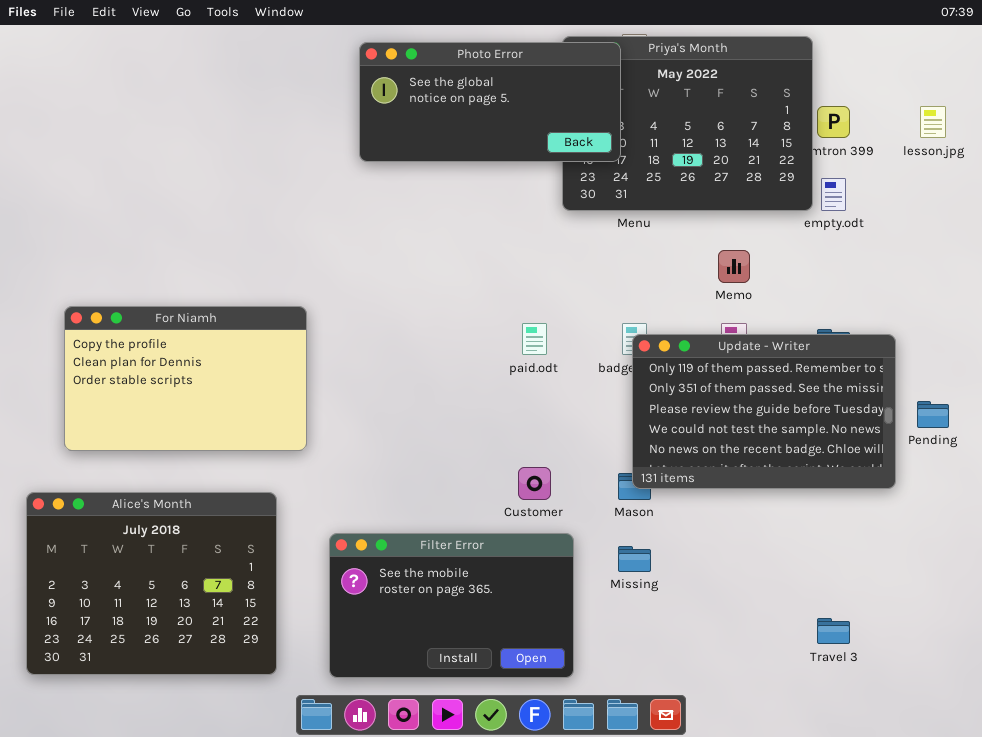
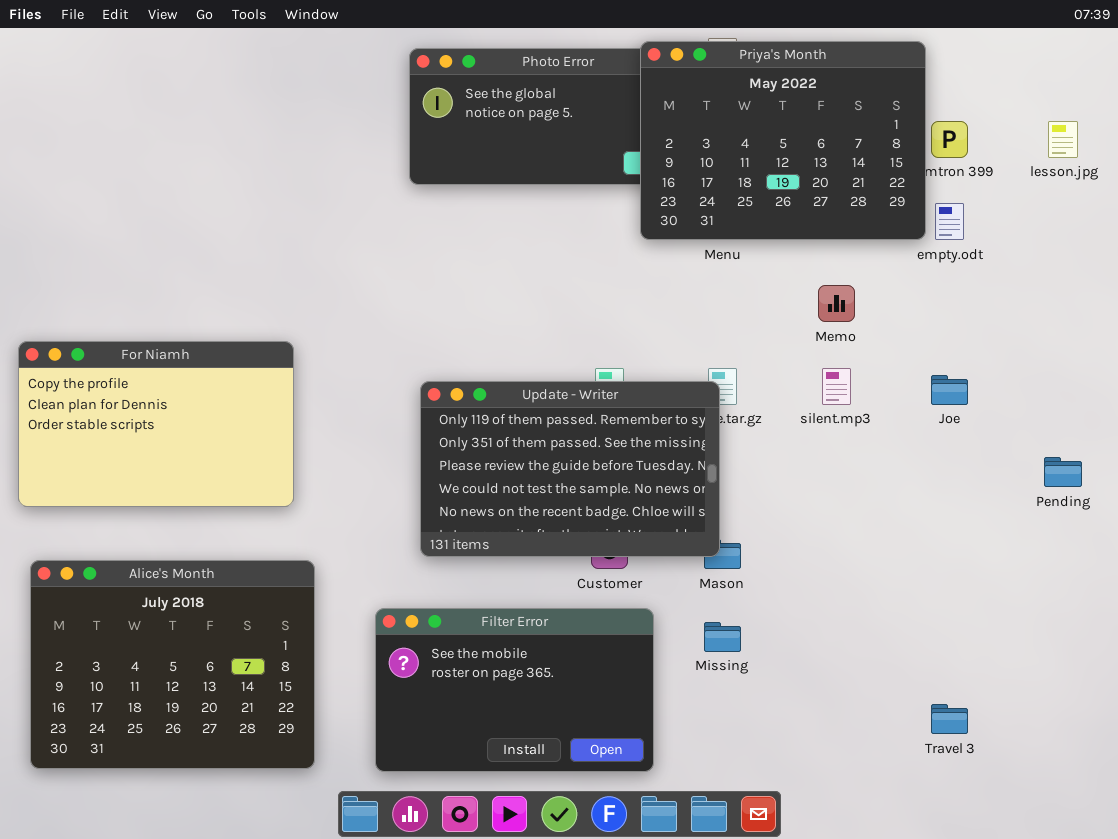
Priya's Month: [562,36,813,211] -> [640,41,926,240], raised
For Niamh: [64,306,307,451] -> [18,341,294,507], moved
Update - Writer: [632,334,896,489] -> [420,381,720,557], moved

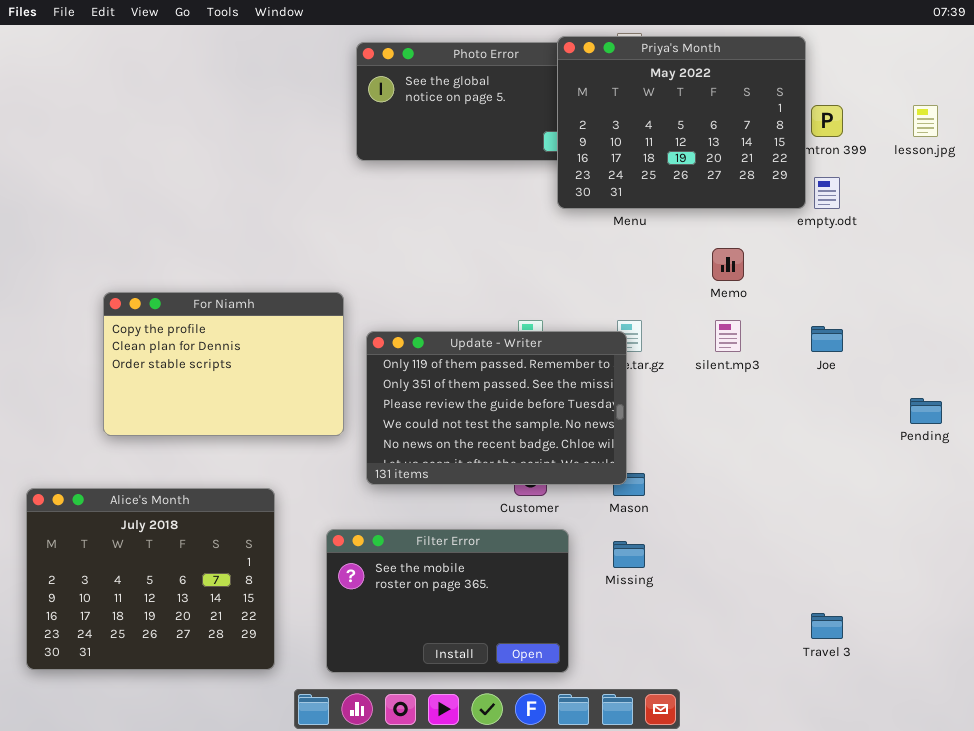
For Niamh: [18,341,294,507] -> [103,292,344,436], moved

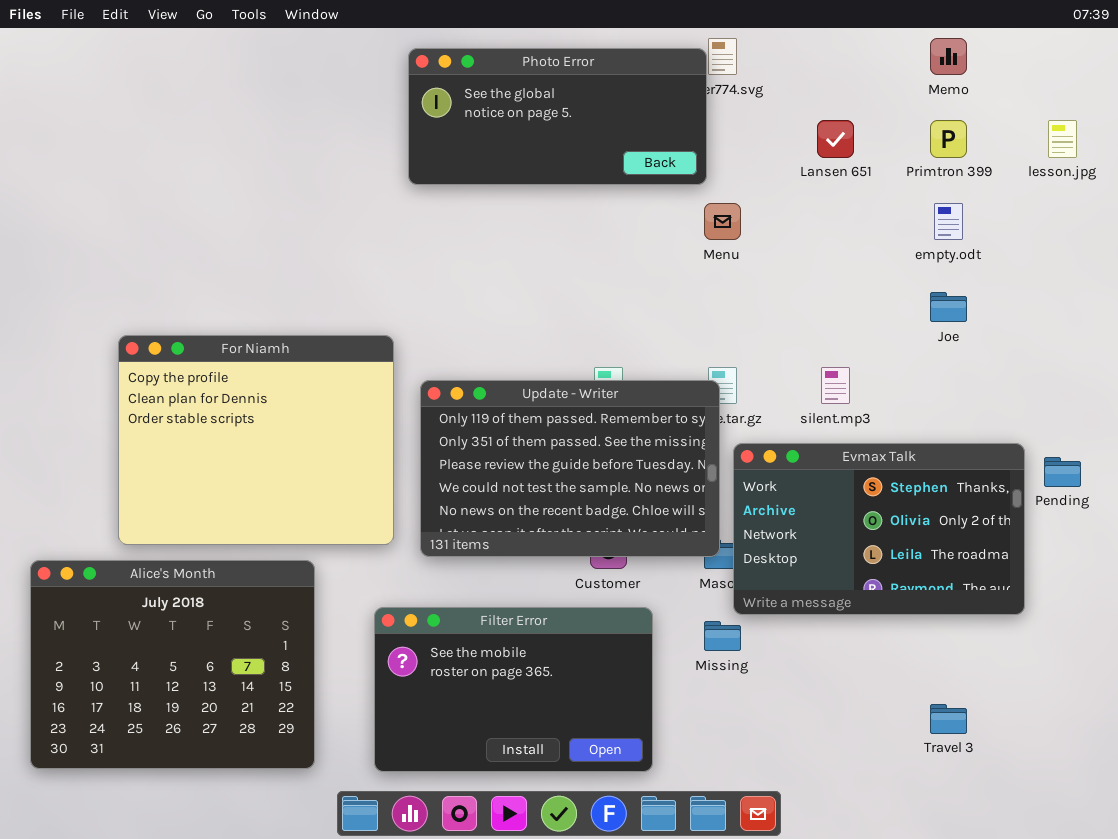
Priya's Month: [557,36,806,209] -> none, closed
Memo: [712,248,744,281] -> [930,38,967,75], moved
For Niamh: [103,292,344,436] -> [118,335,394,545], resized
Joe: [811,326,843,352] -> [930,292,967,322], moved
Evmax Talk: none -> [733,443,1025,615], opened

